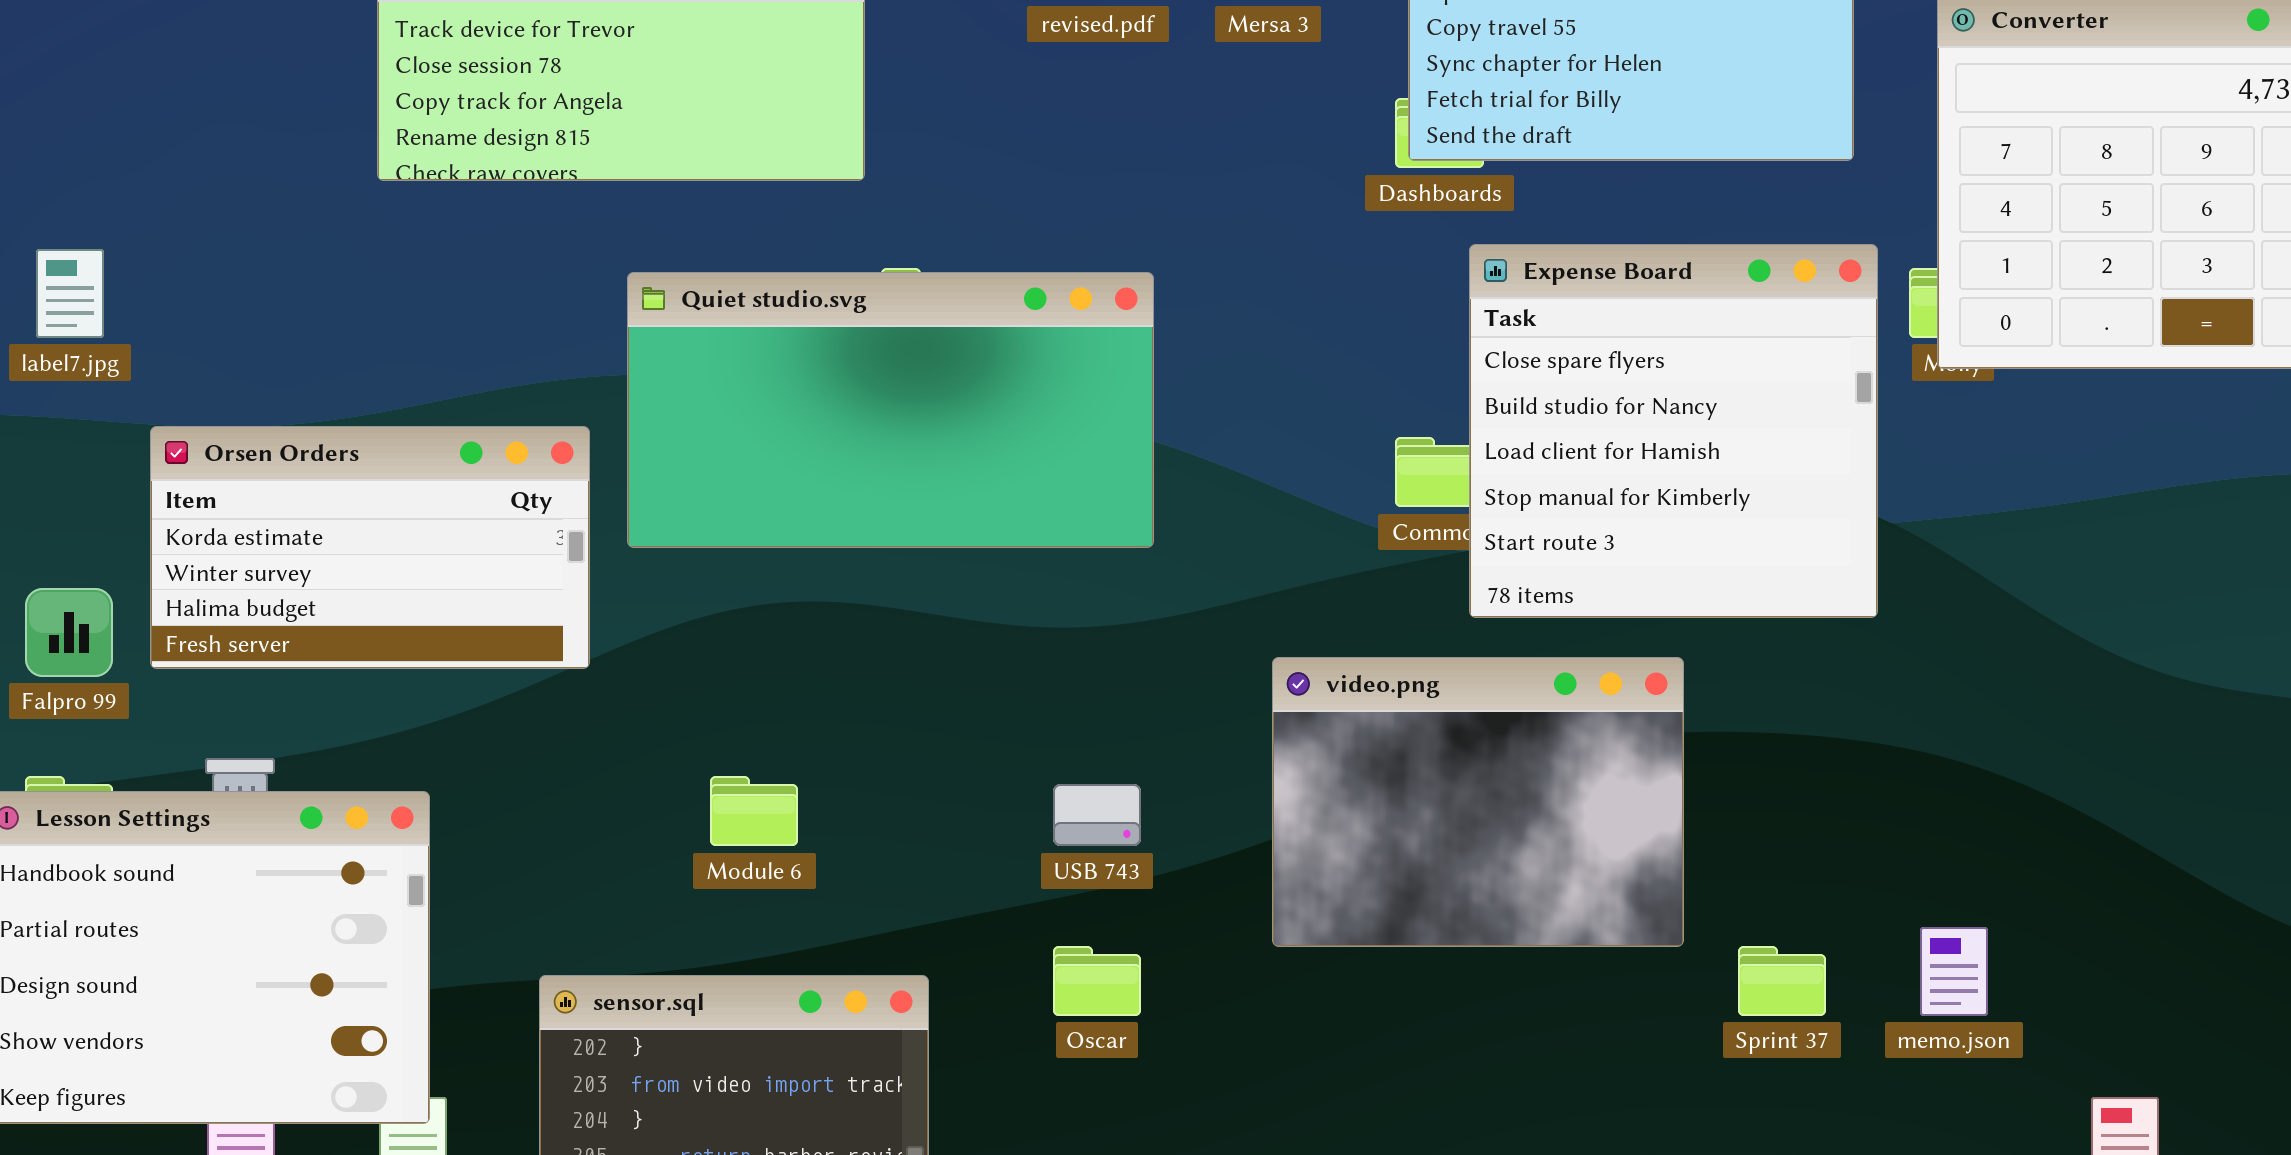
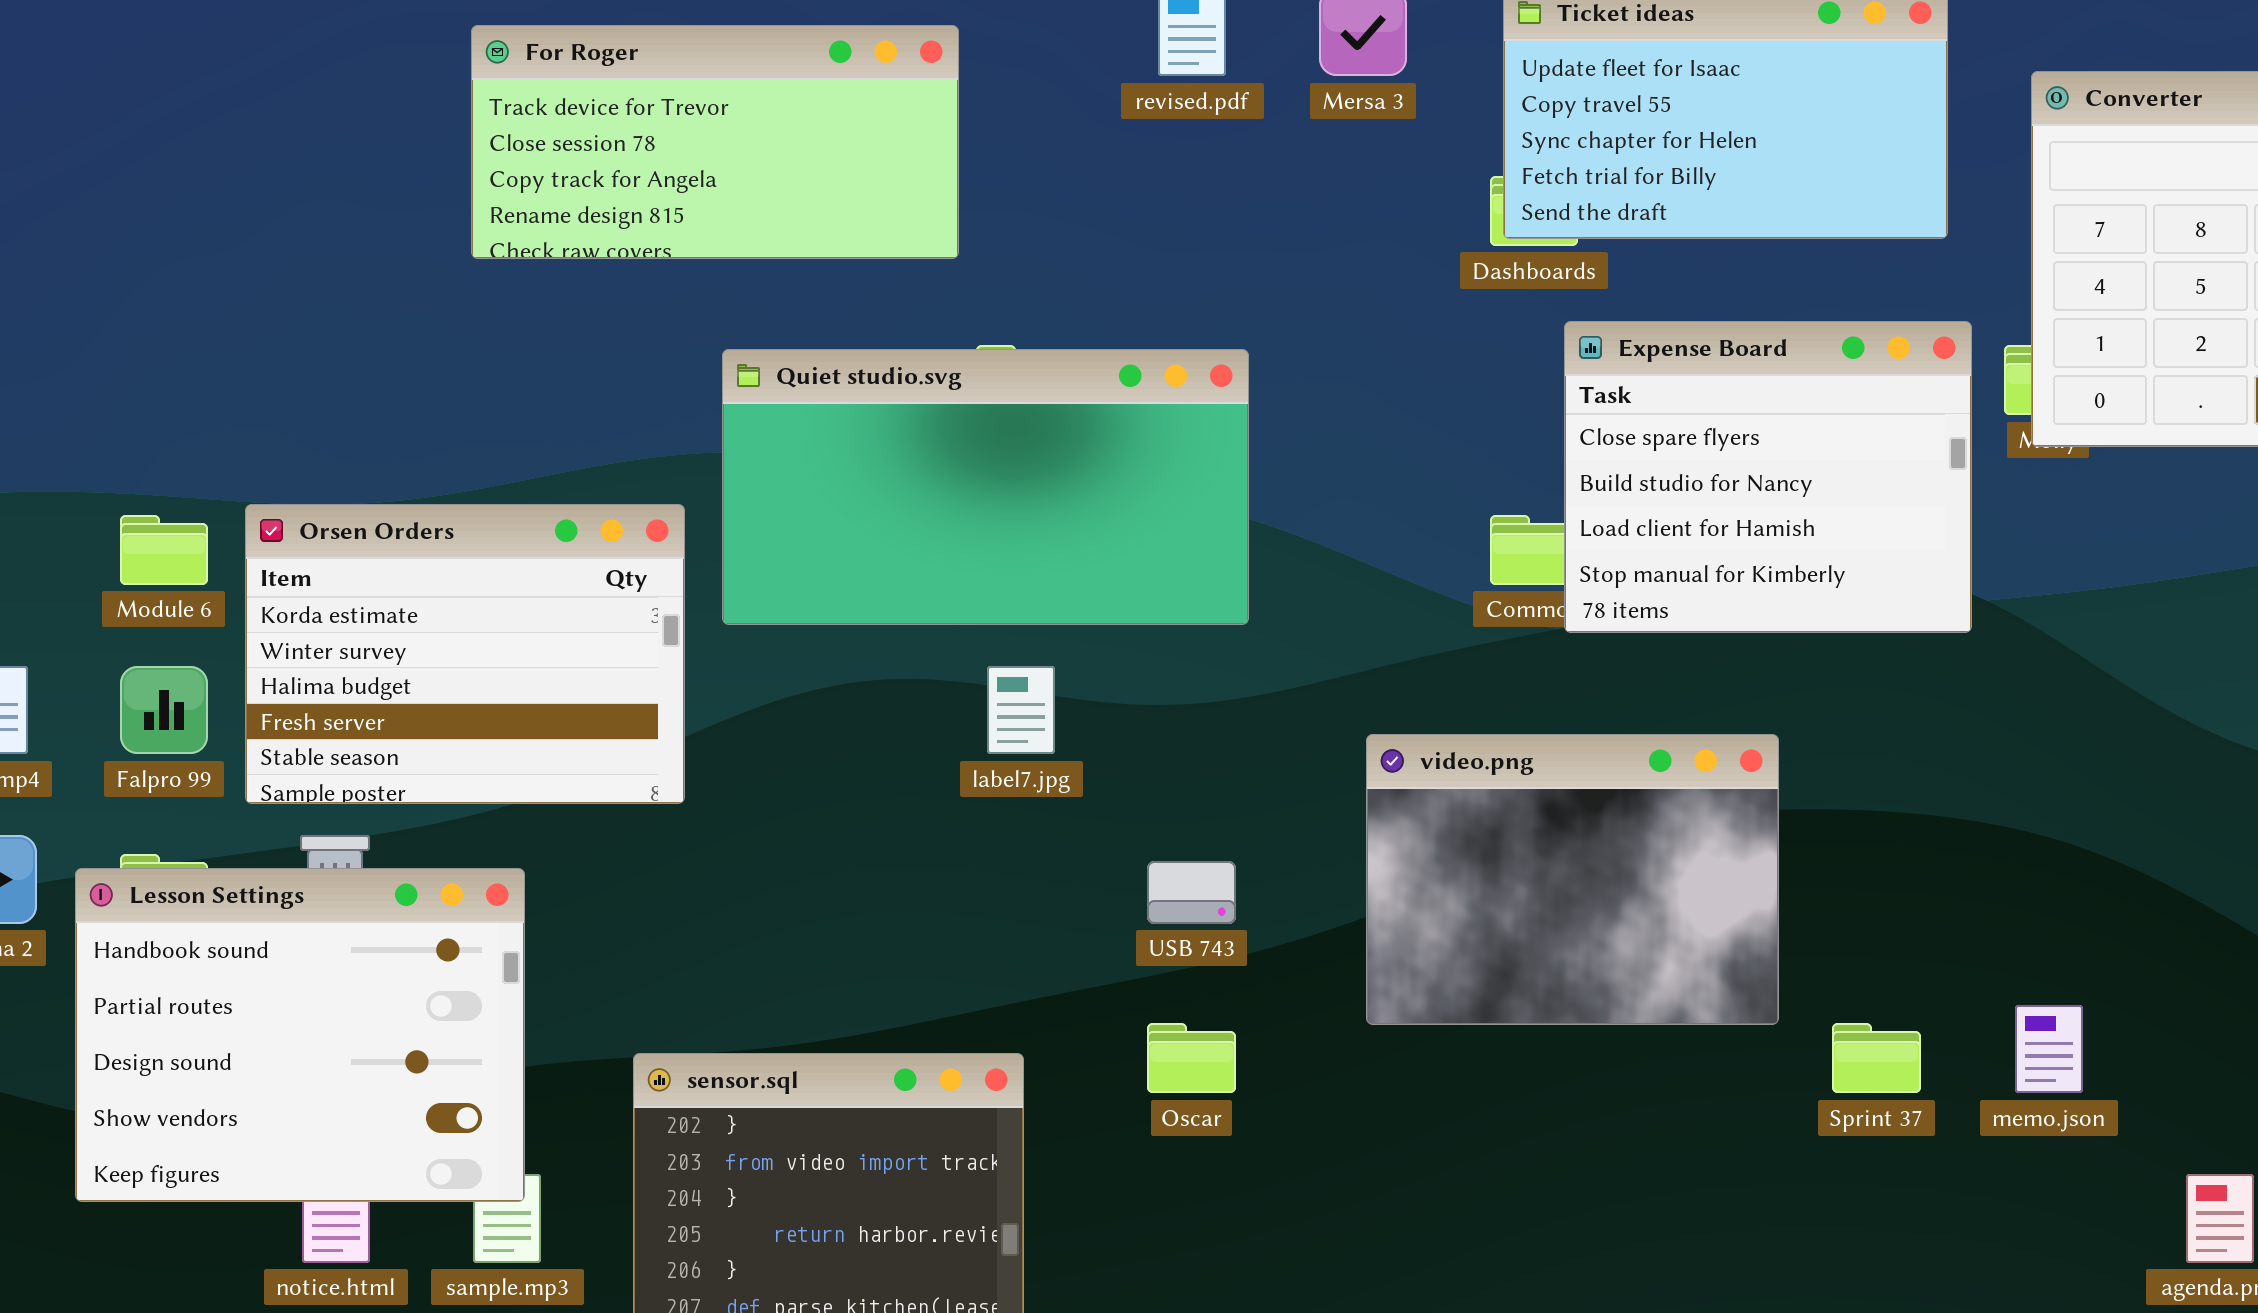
Expense Board: [1469,244,1878,618] -> [1564,321,1972,633], resized
label7.jpg: [36,249,104,338] -> [987,666,1055,754], moved
Orsen Orders: [150,426,590,669] -> [245,504,685,804], resized
Module 6: [710,776,798,846] -> [120,515,208,585], moved

